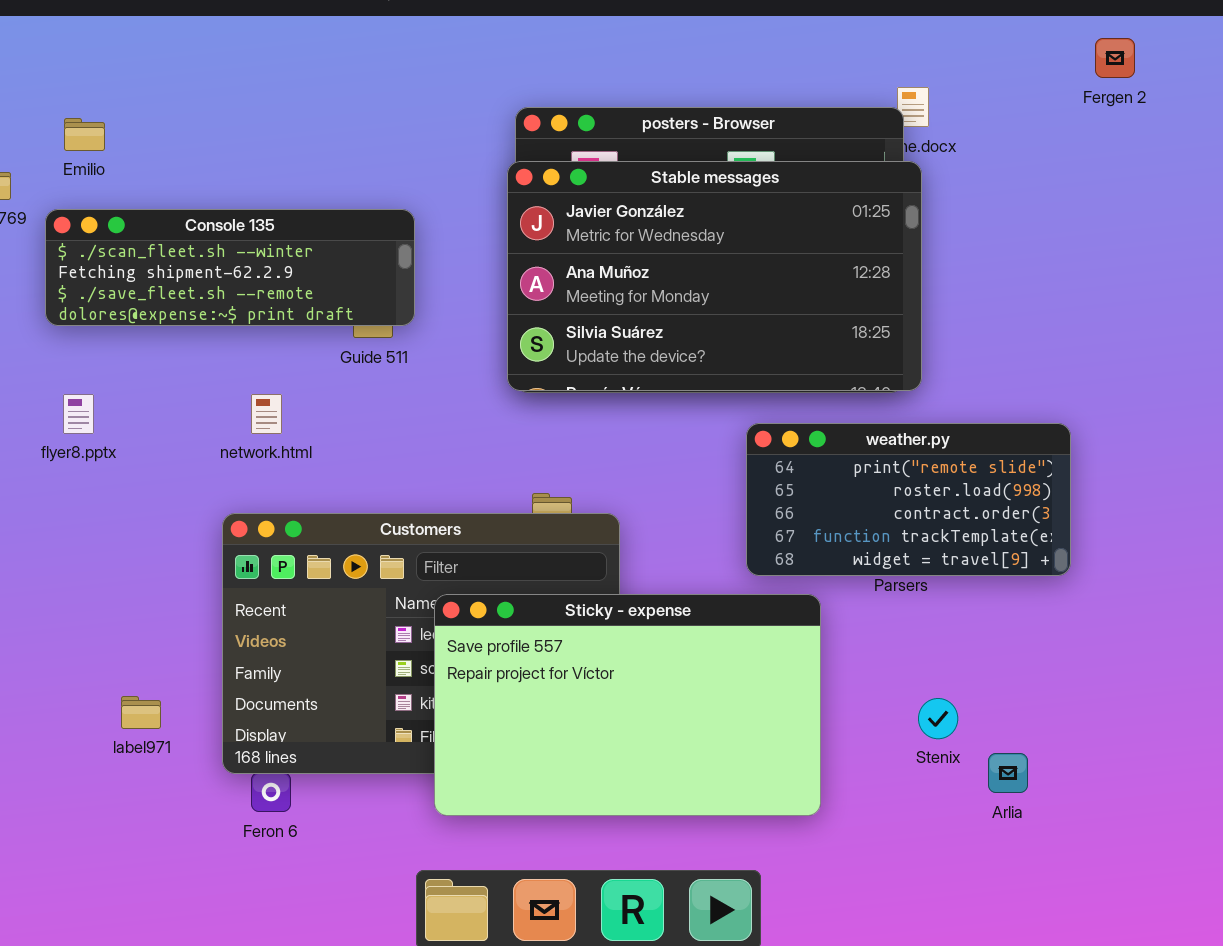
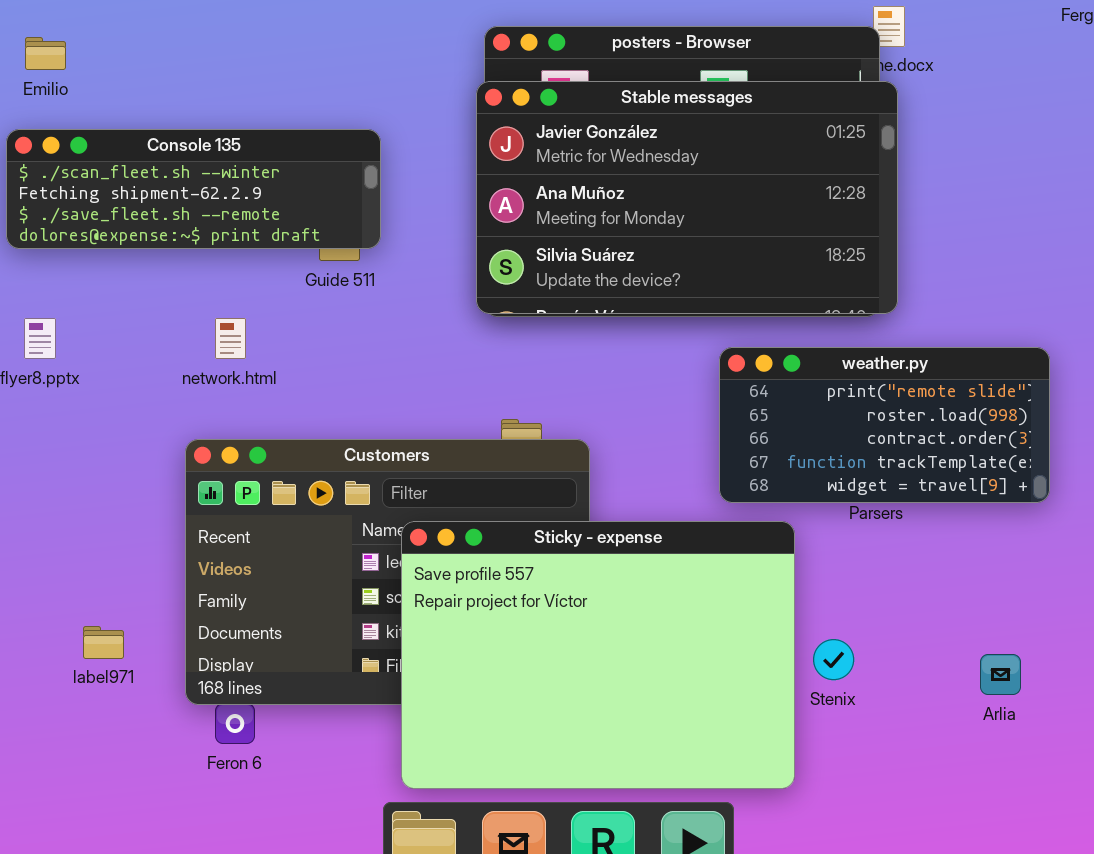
Sticky - expense: [434,594,821,816] -> [401,521,795,789], resized
Stenix: [918,698,958,739] -> [813,639,854,680], moved
Arlia: [988,753,1028,793] -> [980,654,1021,695], moved

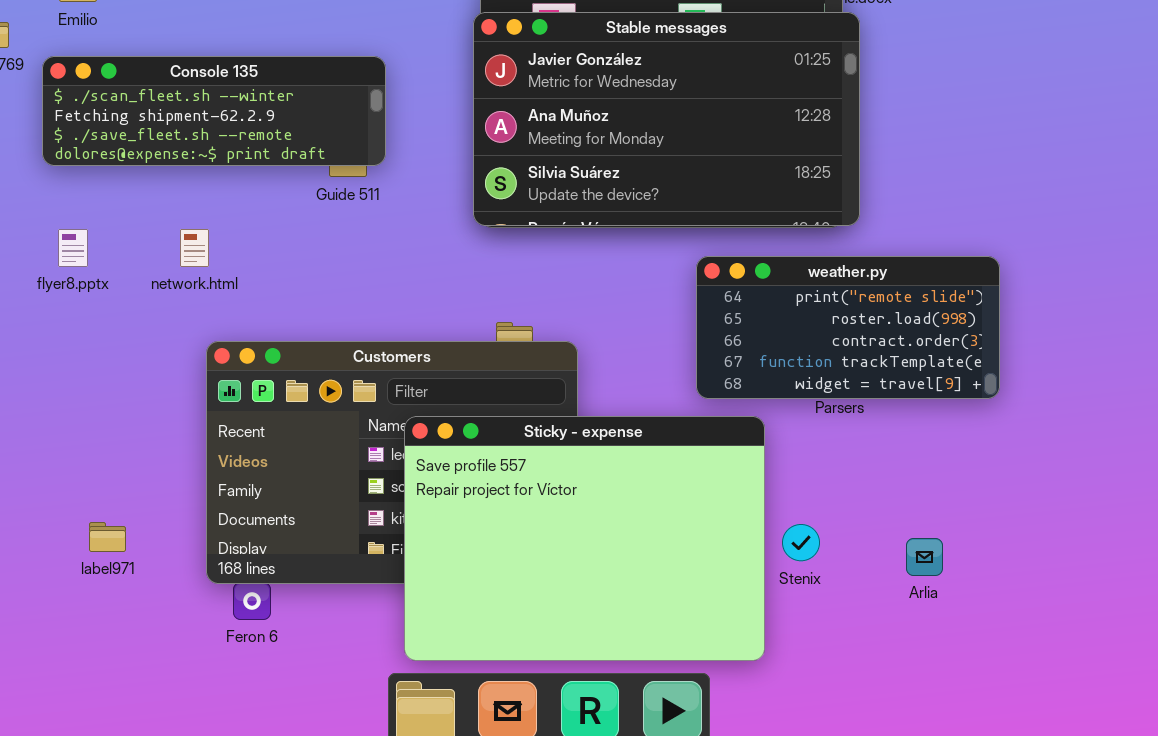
network.html: [215,318,246,359] -> [180,229,209,267], moved
label971: [83,626,124,659] -> [89,522,126,552], moved
Arlia: [980,654,1021,695] -> [906,538,943,576], moved

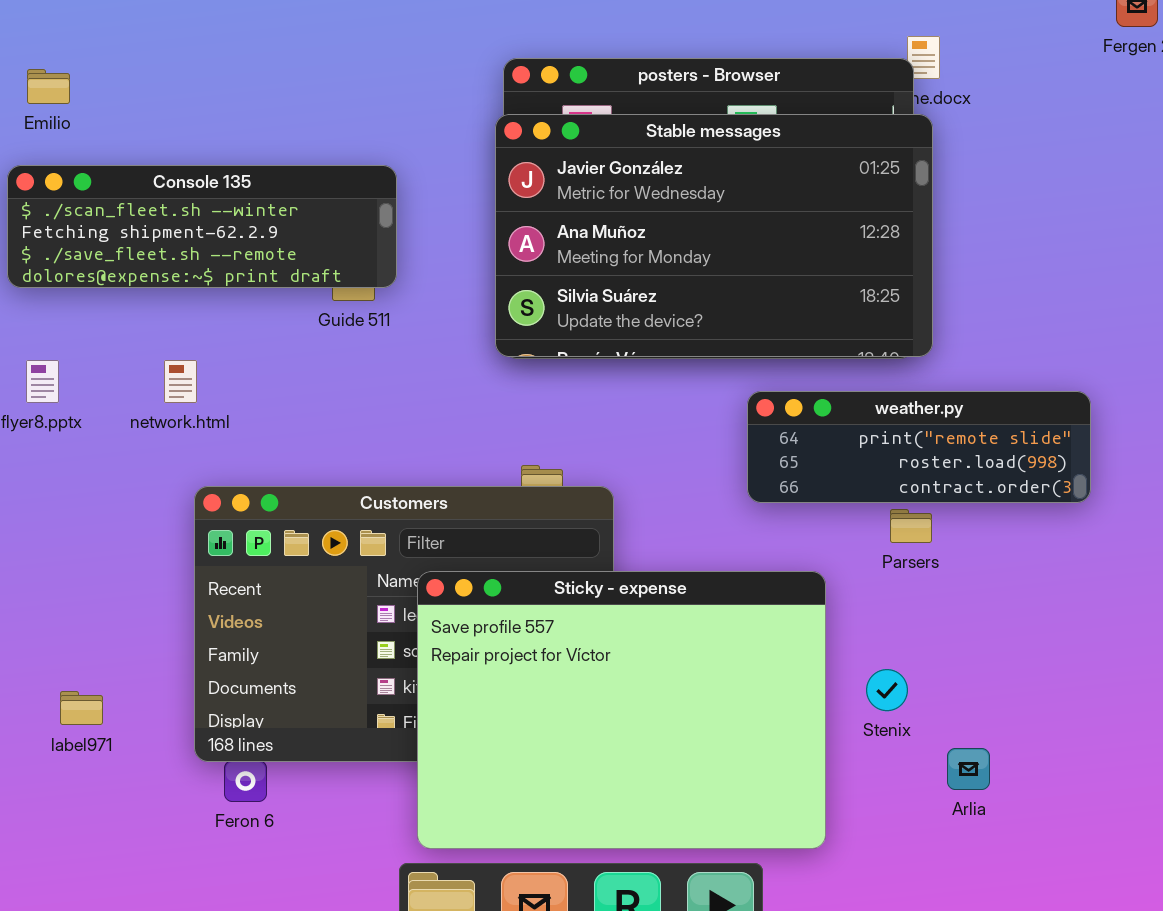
weather.py: [696,256,1000,399] -> [747,391,1091,503], resized
Stenix: [782,524,820,561] -> [866,669,908,711], moved
Arlia: [906,538,943,576] -> [947,748,990,790], moved

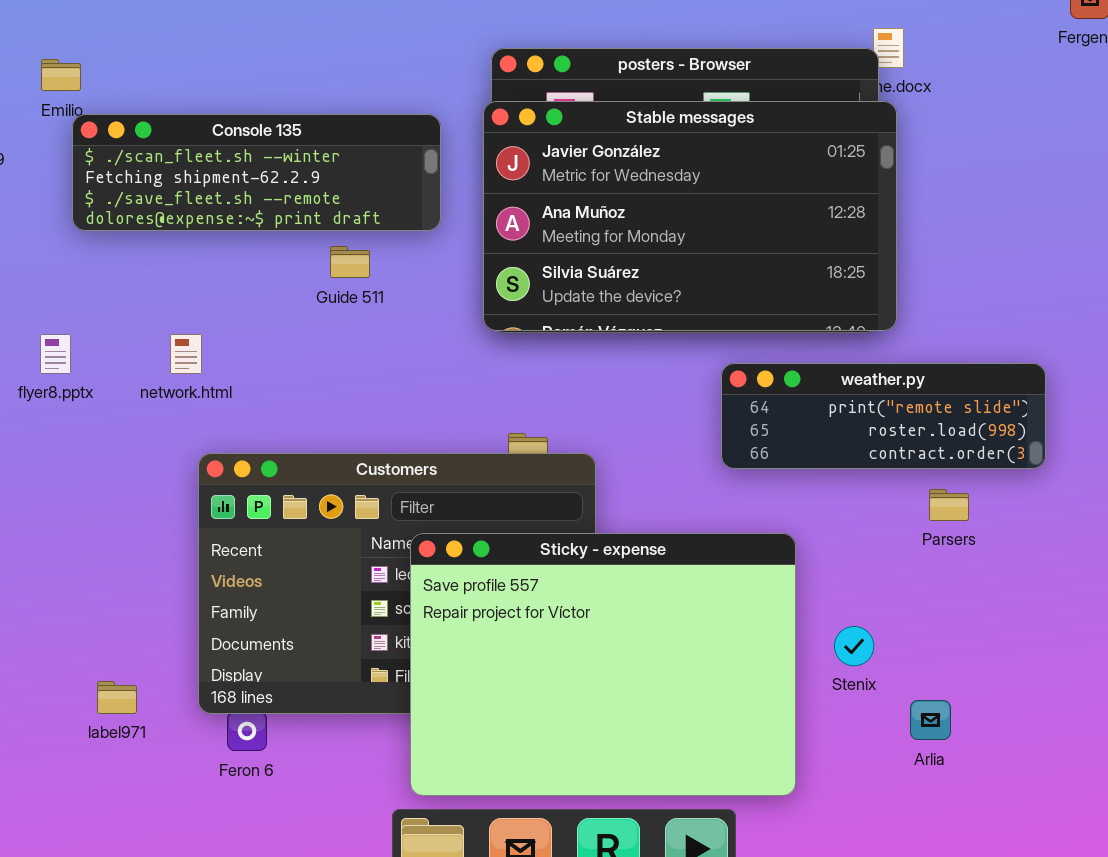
Console 135: [7,165,397,288] -> [72,114,441,231], moved
Parsers: [890,509,932,543] -> [929,489,969,521], moved
label971: [60,691,103,725] -> [97,681,137,714], moved

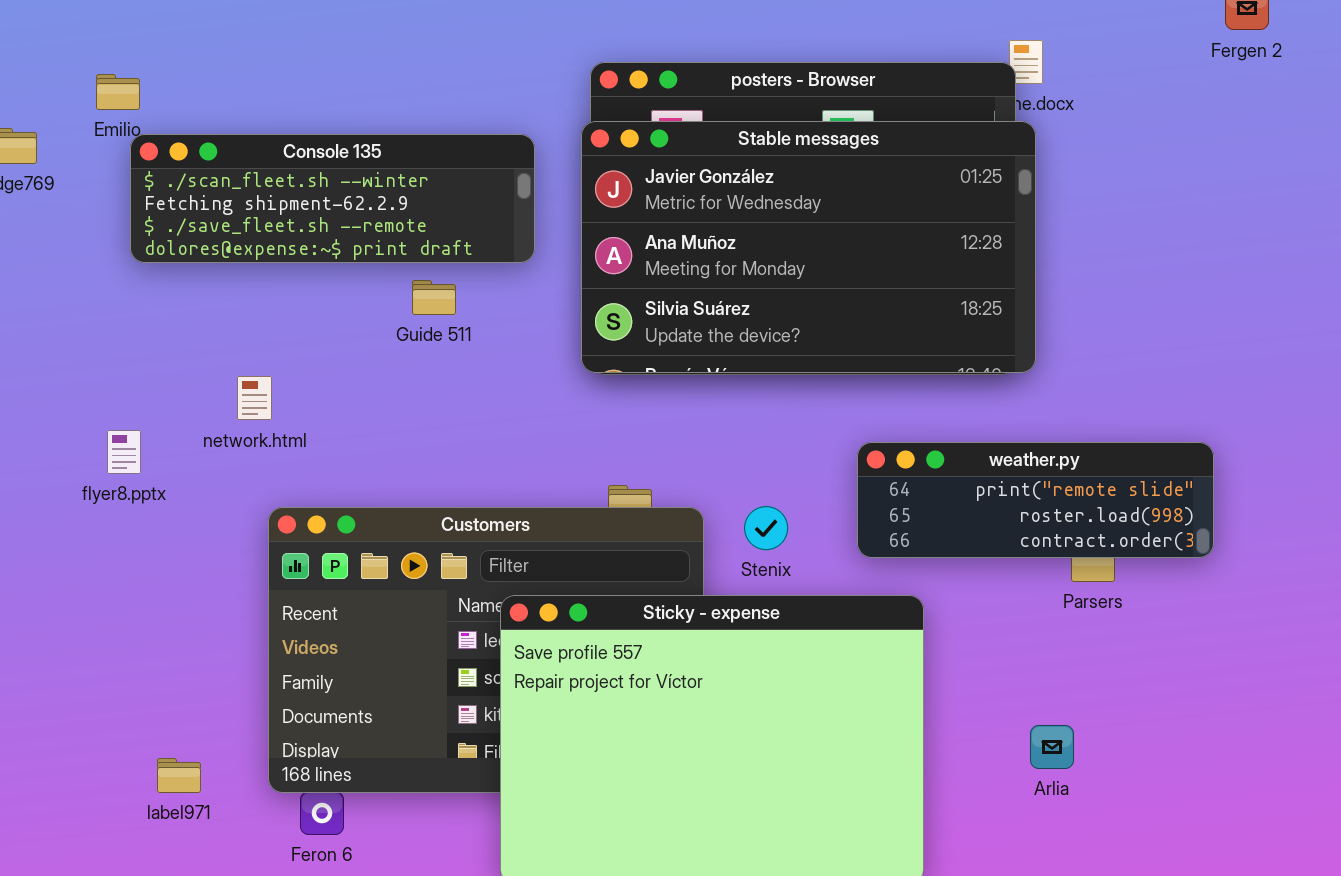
flyer8.pptx: [40,334,71,374] -> [107,430,141,474], moved
weather.py: [721,363,1046,469] -> [857,442,1214,558], moved
Stenix: [834,626,874,666] -> [744,506,788,550], moved
Arlia: [910,700,951,740] -> [1030,725,1074,769], moved

